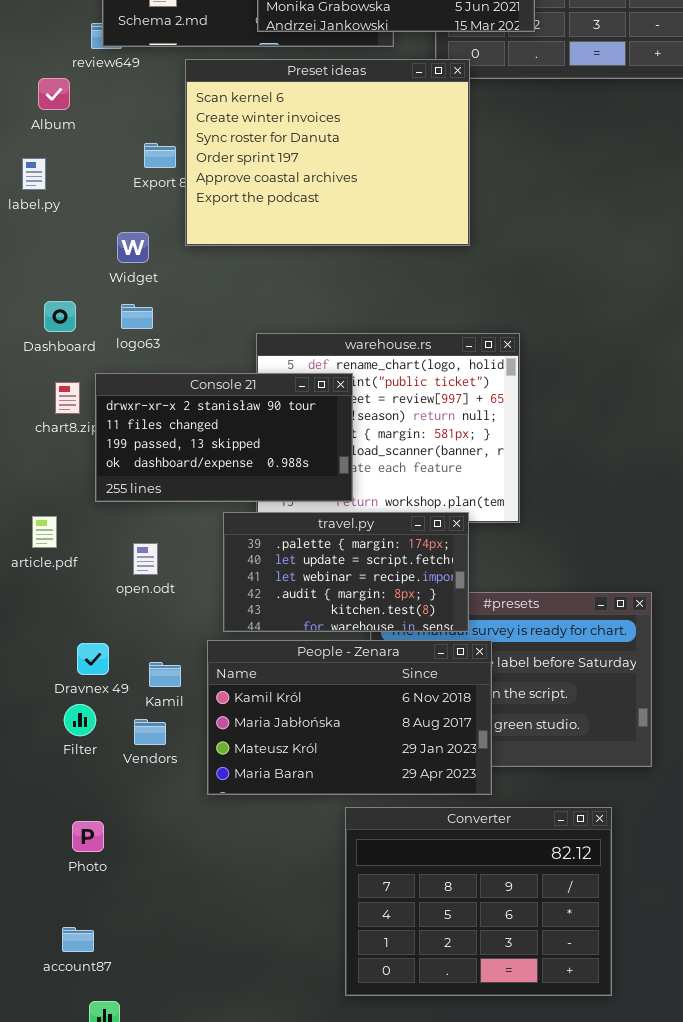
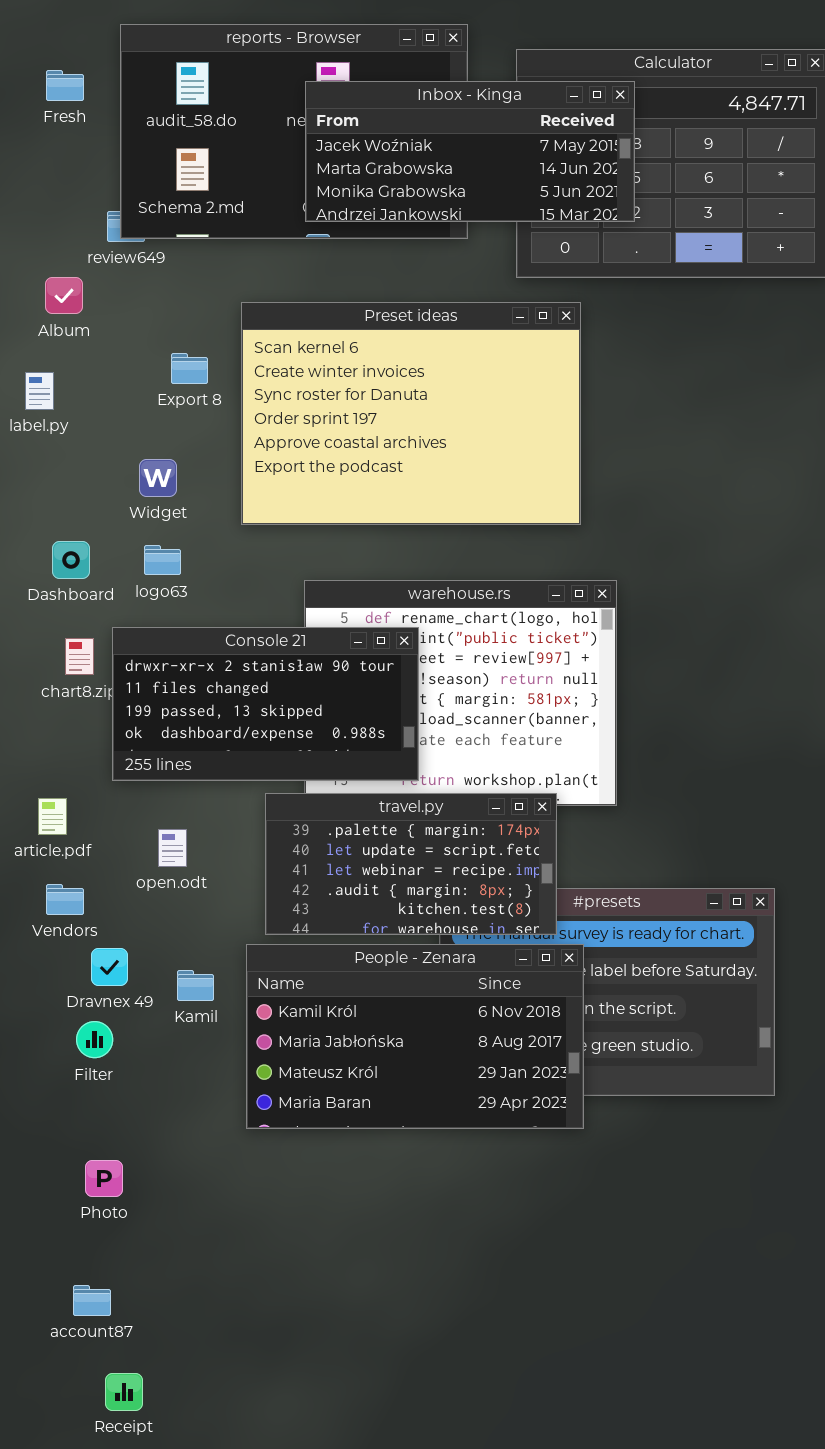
Preset ideas: [185,59,470,246] -> [241,302,581,525], moved
Vendors: [134,719,166,745] -> [46,884,84,915], moved
Converter: [345,807,612,996] -> none, closed

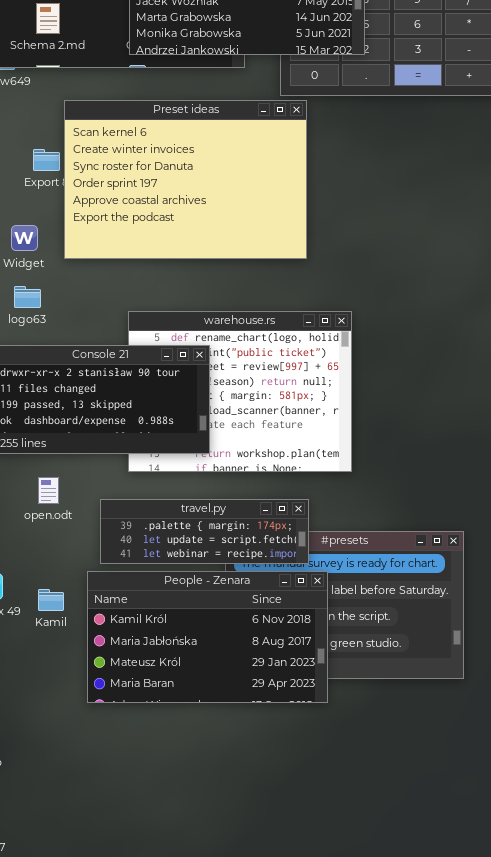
Preset ideas: [241,302,581,525] -> [64,100,307,259], moved
travel.py: [265,793,557,935] -> [100,499,309,564], resized
open.odt: [158,829,187,867] -> [38,477,59,504], moved

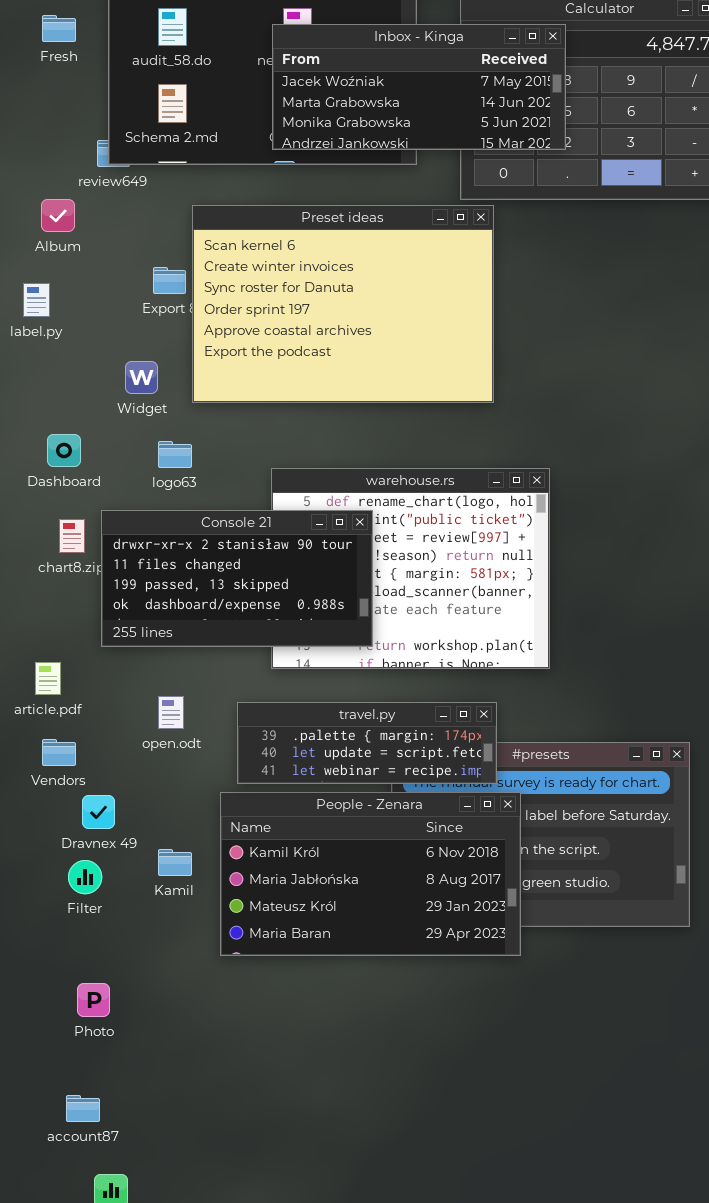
logo63: [14,286,41,308] -> [158,441,192,468], moved
open.odt: [38,477,59,504] -> [158,696,184,729], moved
Kamil: [38,589,64,611] -> [158,849,192,876], moved

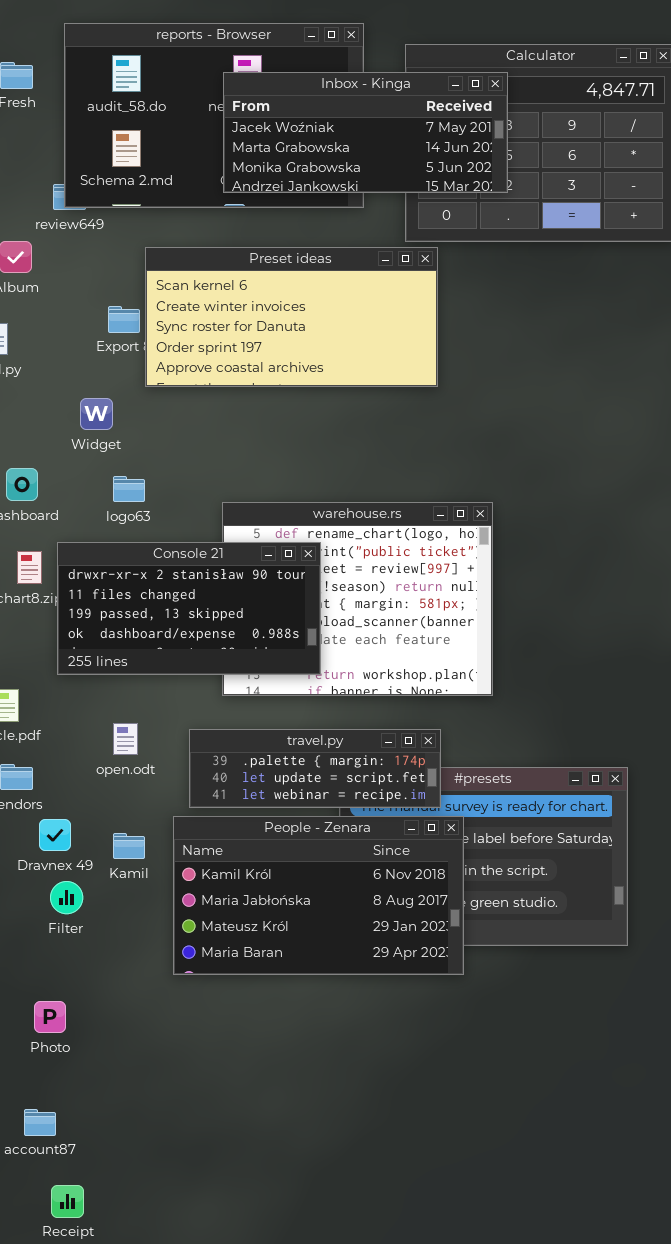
Preset ideas: [192,205,494,403] -> [145,247,438,387], resized
Kamil: [158,849,192,876] -> [113,833,145,859], moved
Filter: [68,860,102,894] -> [50,881,83,914], moved

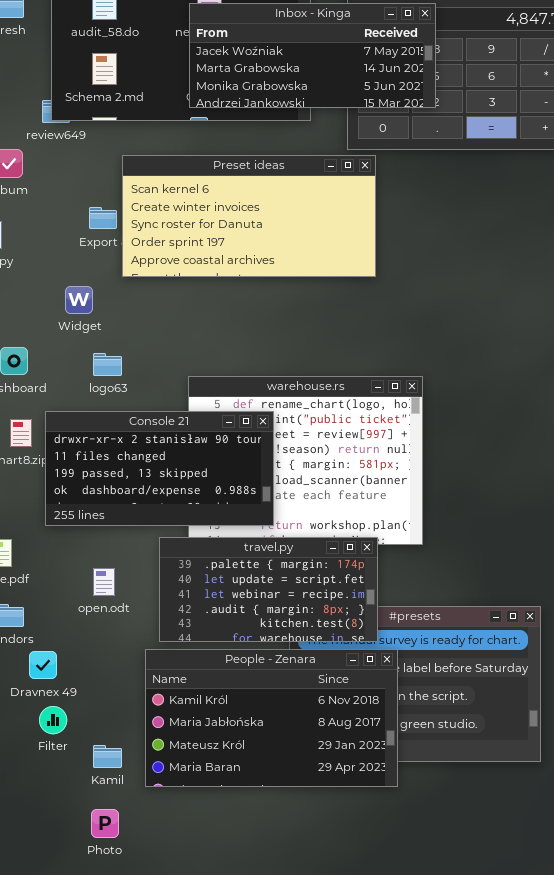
travel.py: [189,729,441,808] -> [159,537,378,642], resized
Kamil: [113,833,145,859] -> [93,745,122,768], moved
Photo: [34,1001,66,1033] -> [91,809,119,838], moved

